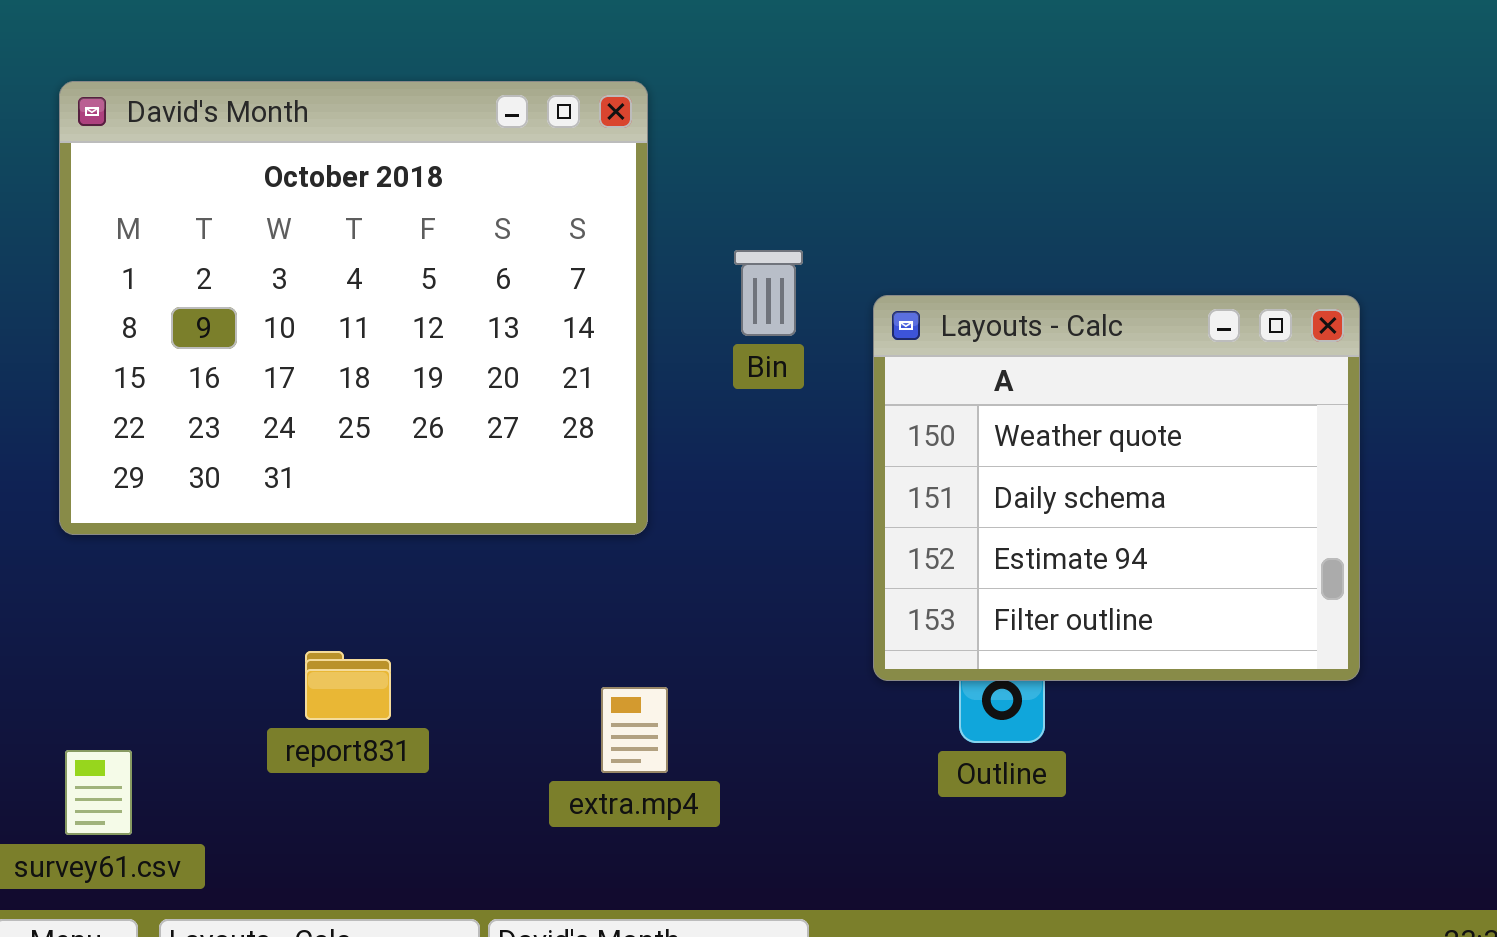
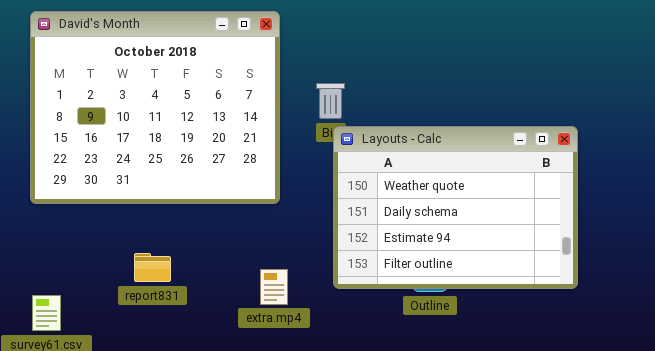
Layouts - Calc: [873,295,1360,681] -> [333,126,578,289], moved, resized

